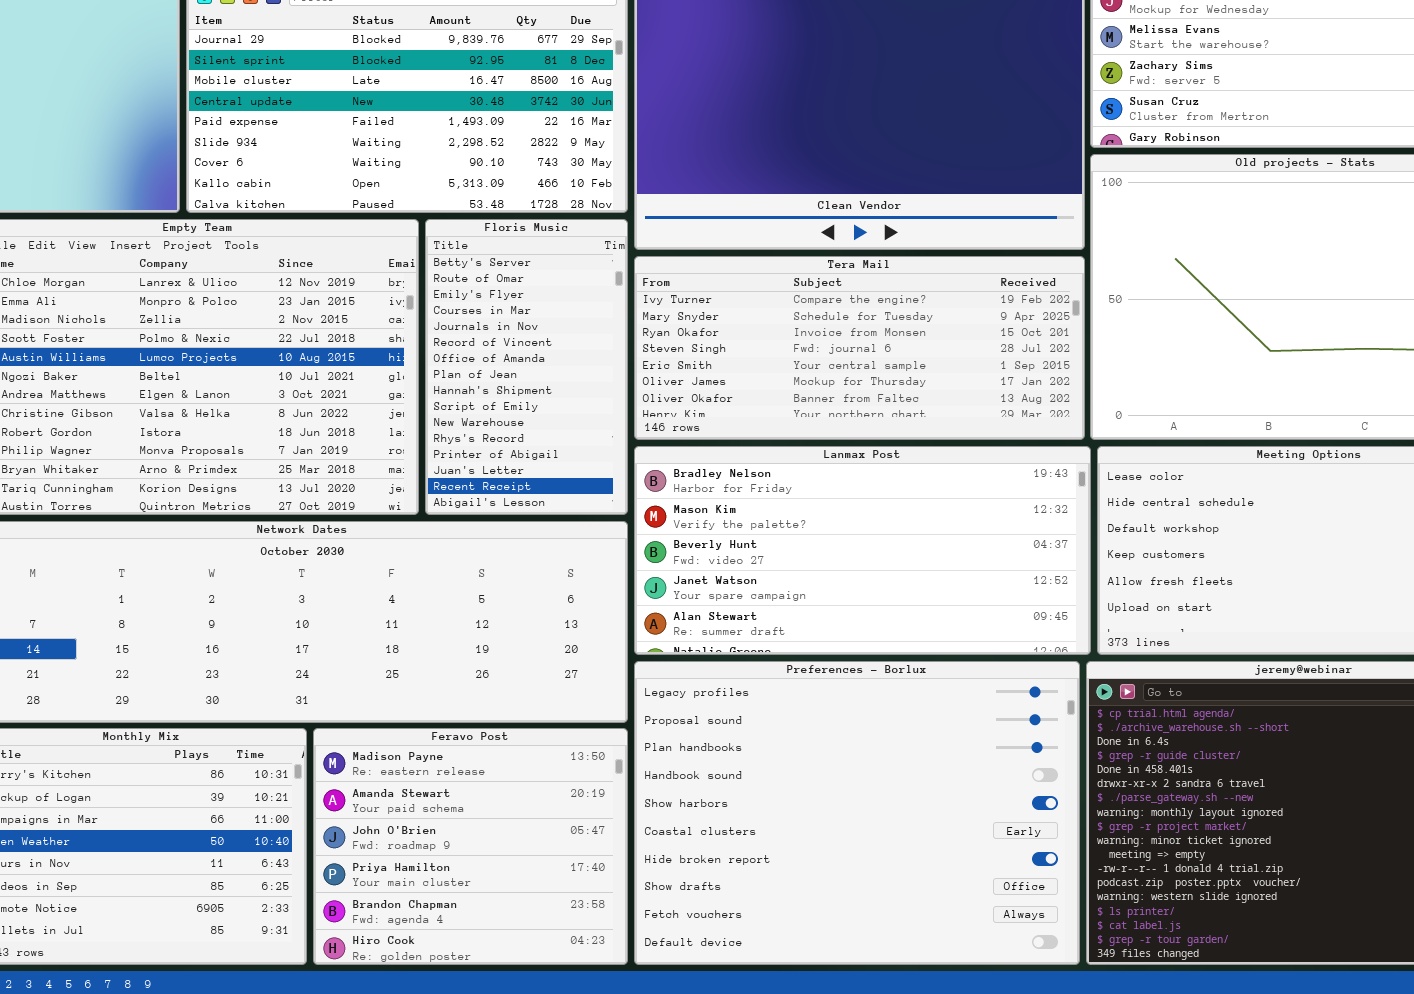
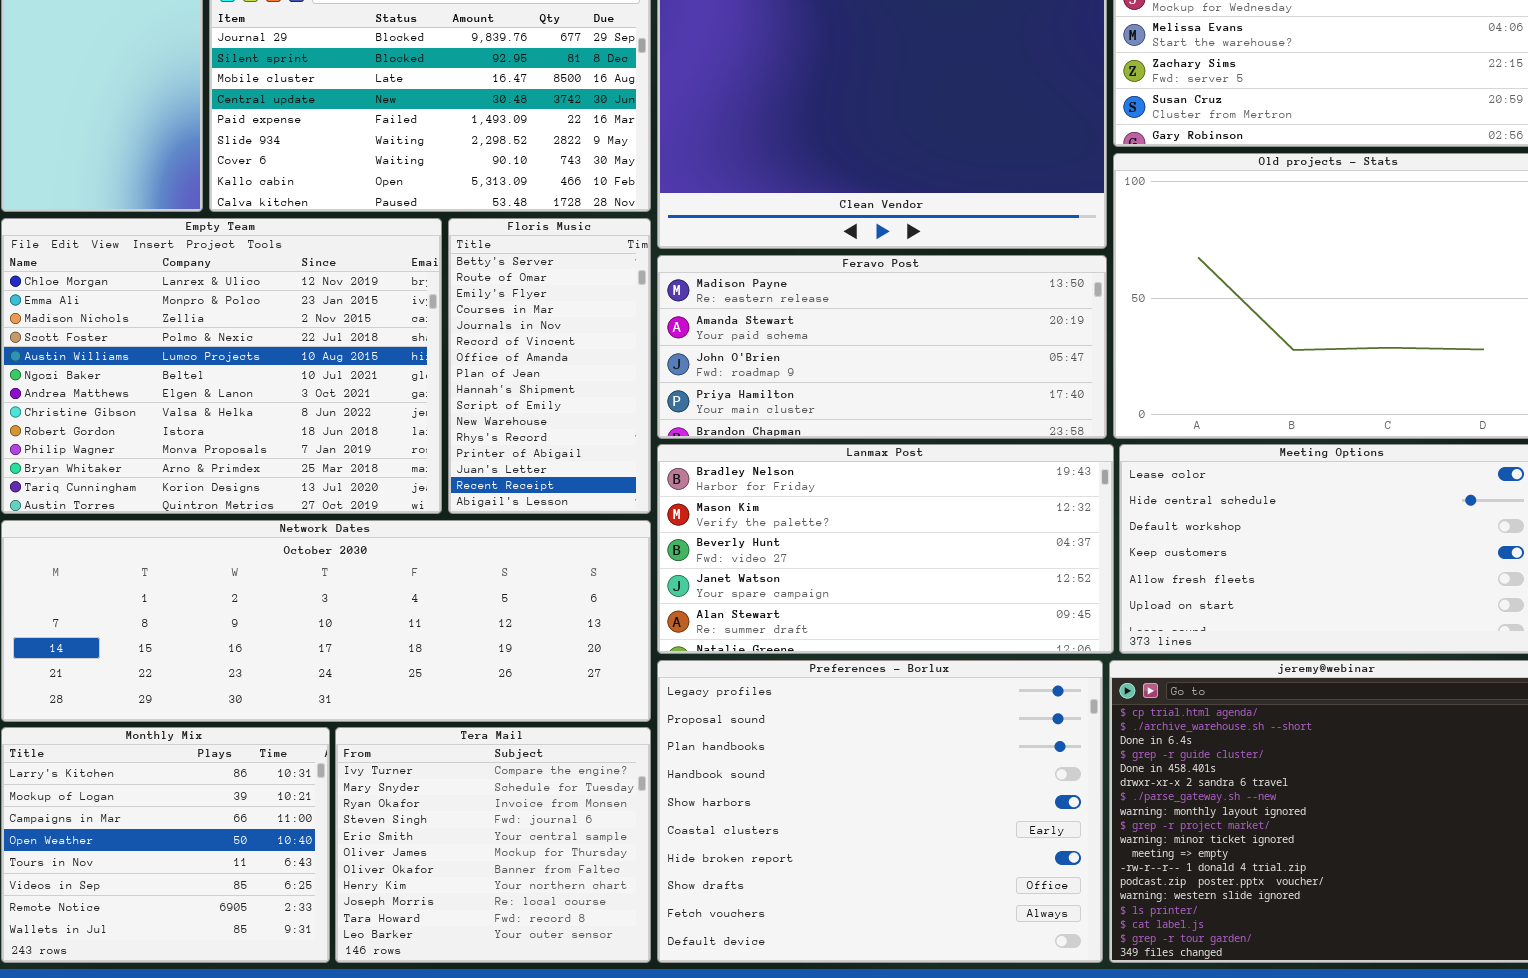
Tera Mail: [634,256,1085,440] -> [335,727,651,963], moved, resized
Feravo Post: [313,728,628,965] -> [657,255,1107,439], moved, resized

